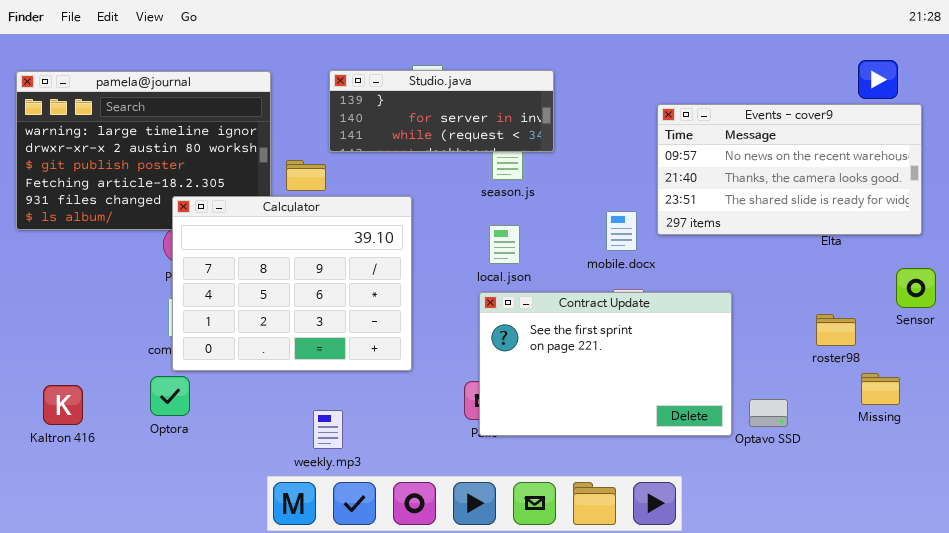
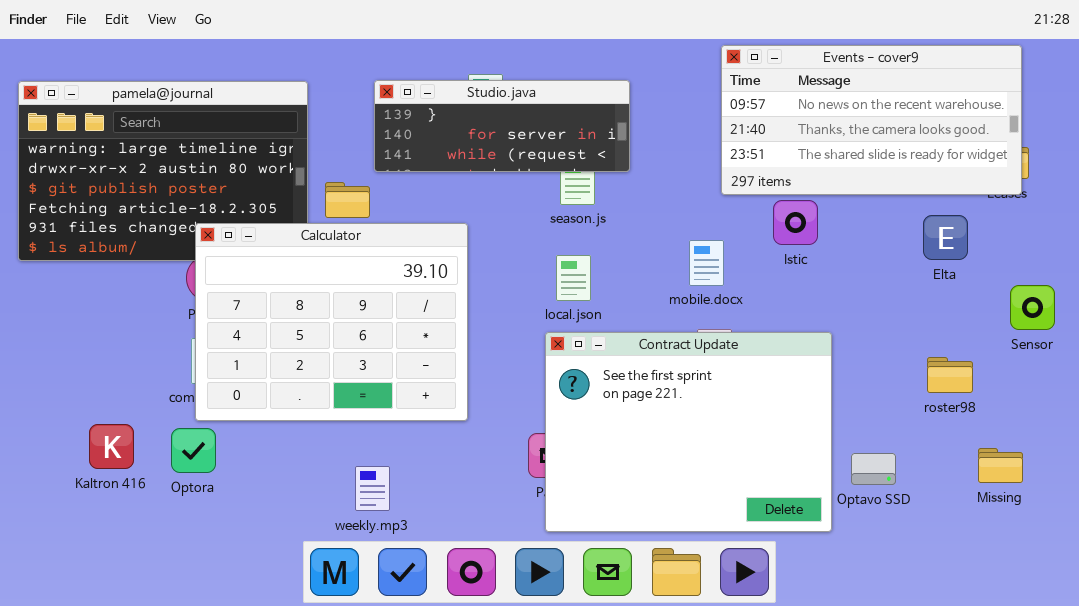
Events - cover9: [657,104,922,235] -> [721,45,1022,195], moved
Sensor: [896,268,936,308] -> [1010,285,1055,330], moved
Contract Update: [479,292,732,436] -> [545,332,832,532], resized
Missing: [861,373,900,405] -> [978,448,1023,483], moved
Kaltron 416: [43,385,83,425] -> [89,424,134,469], moved

